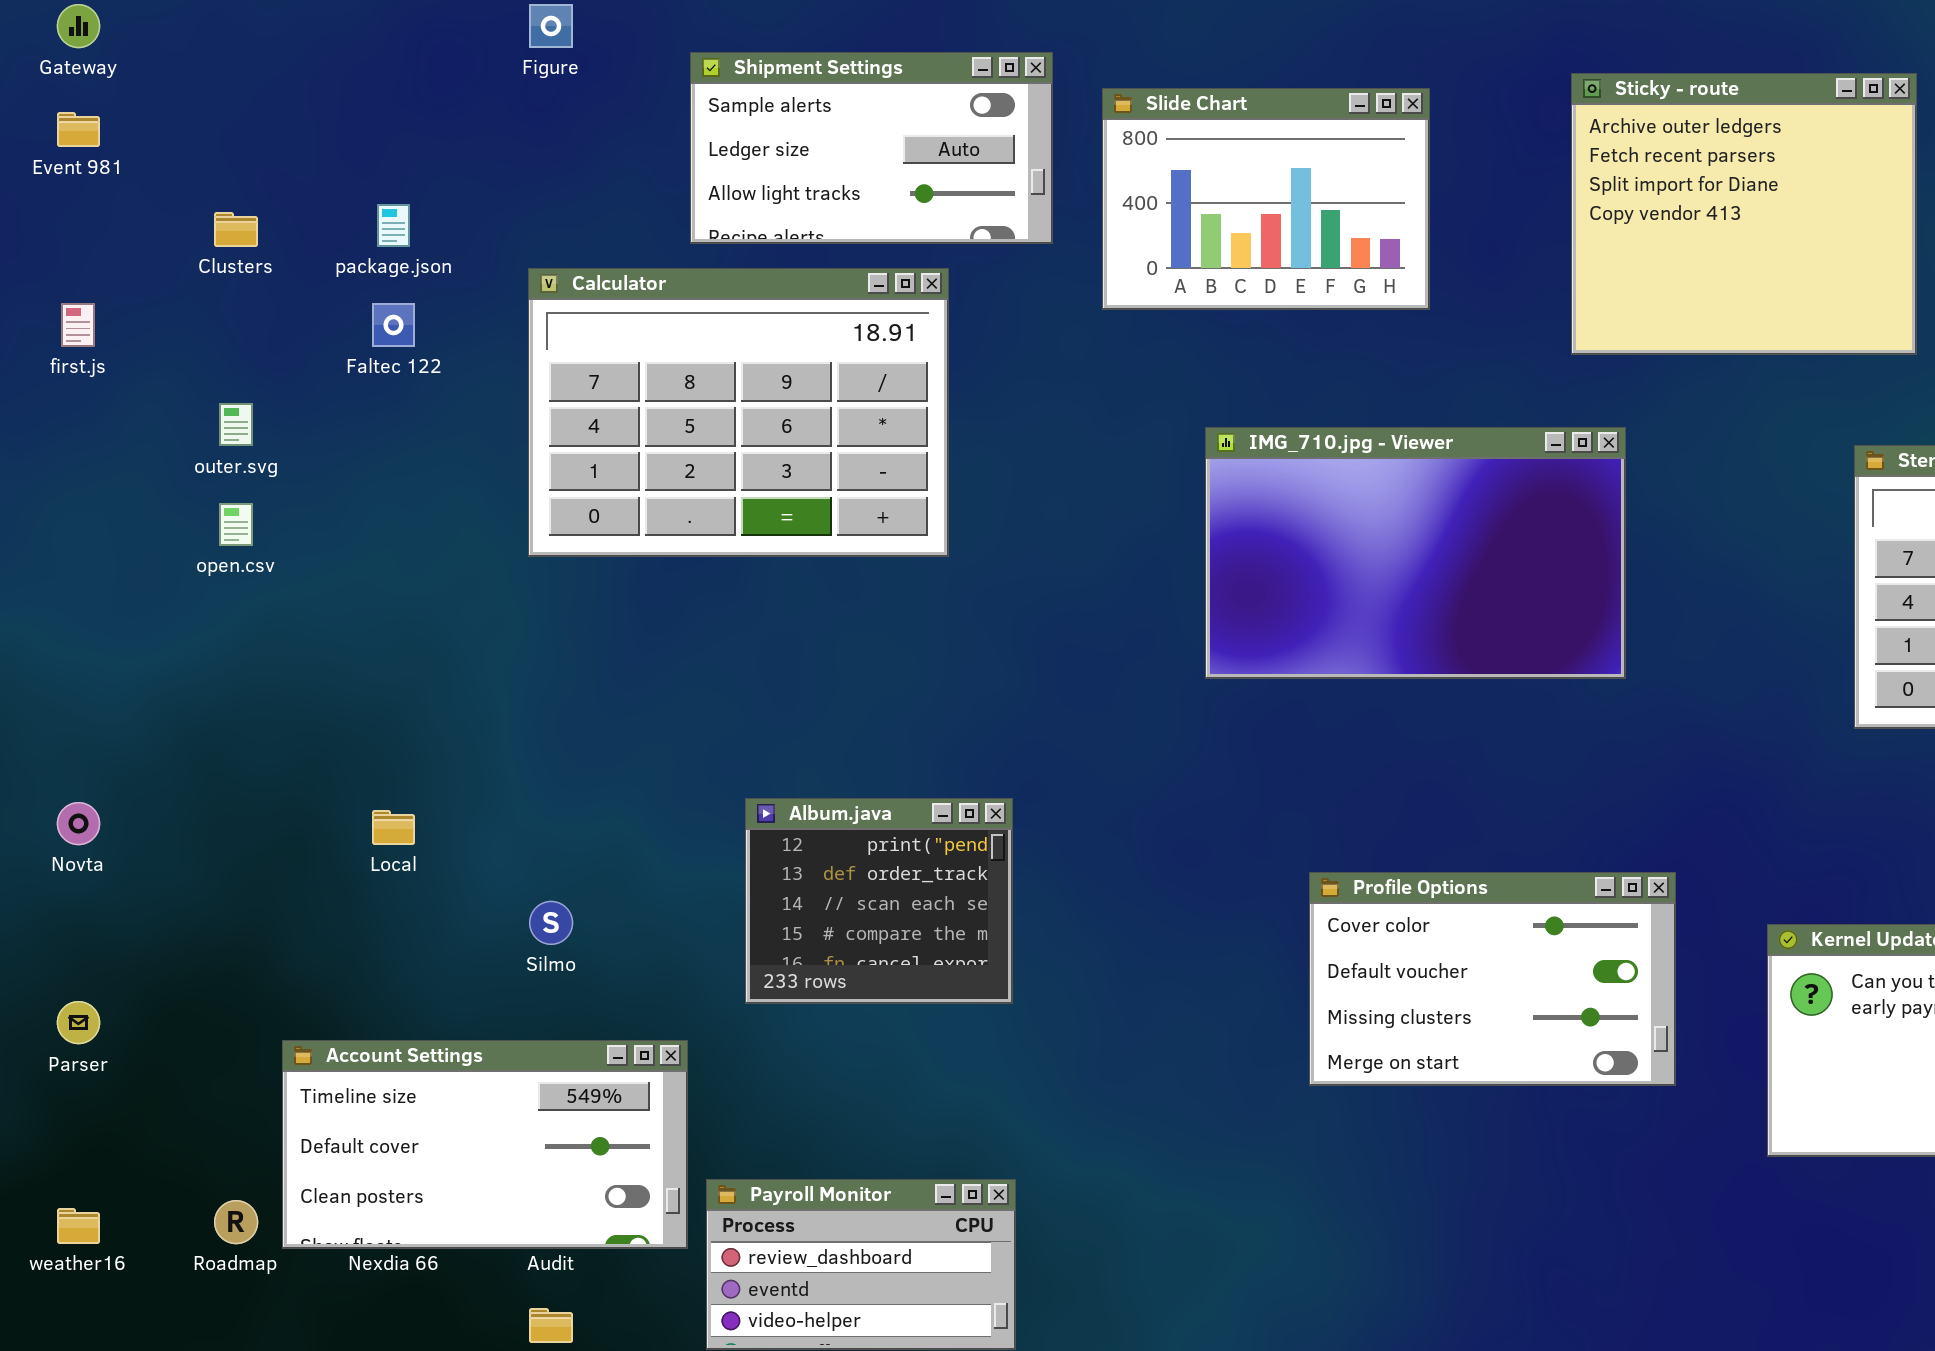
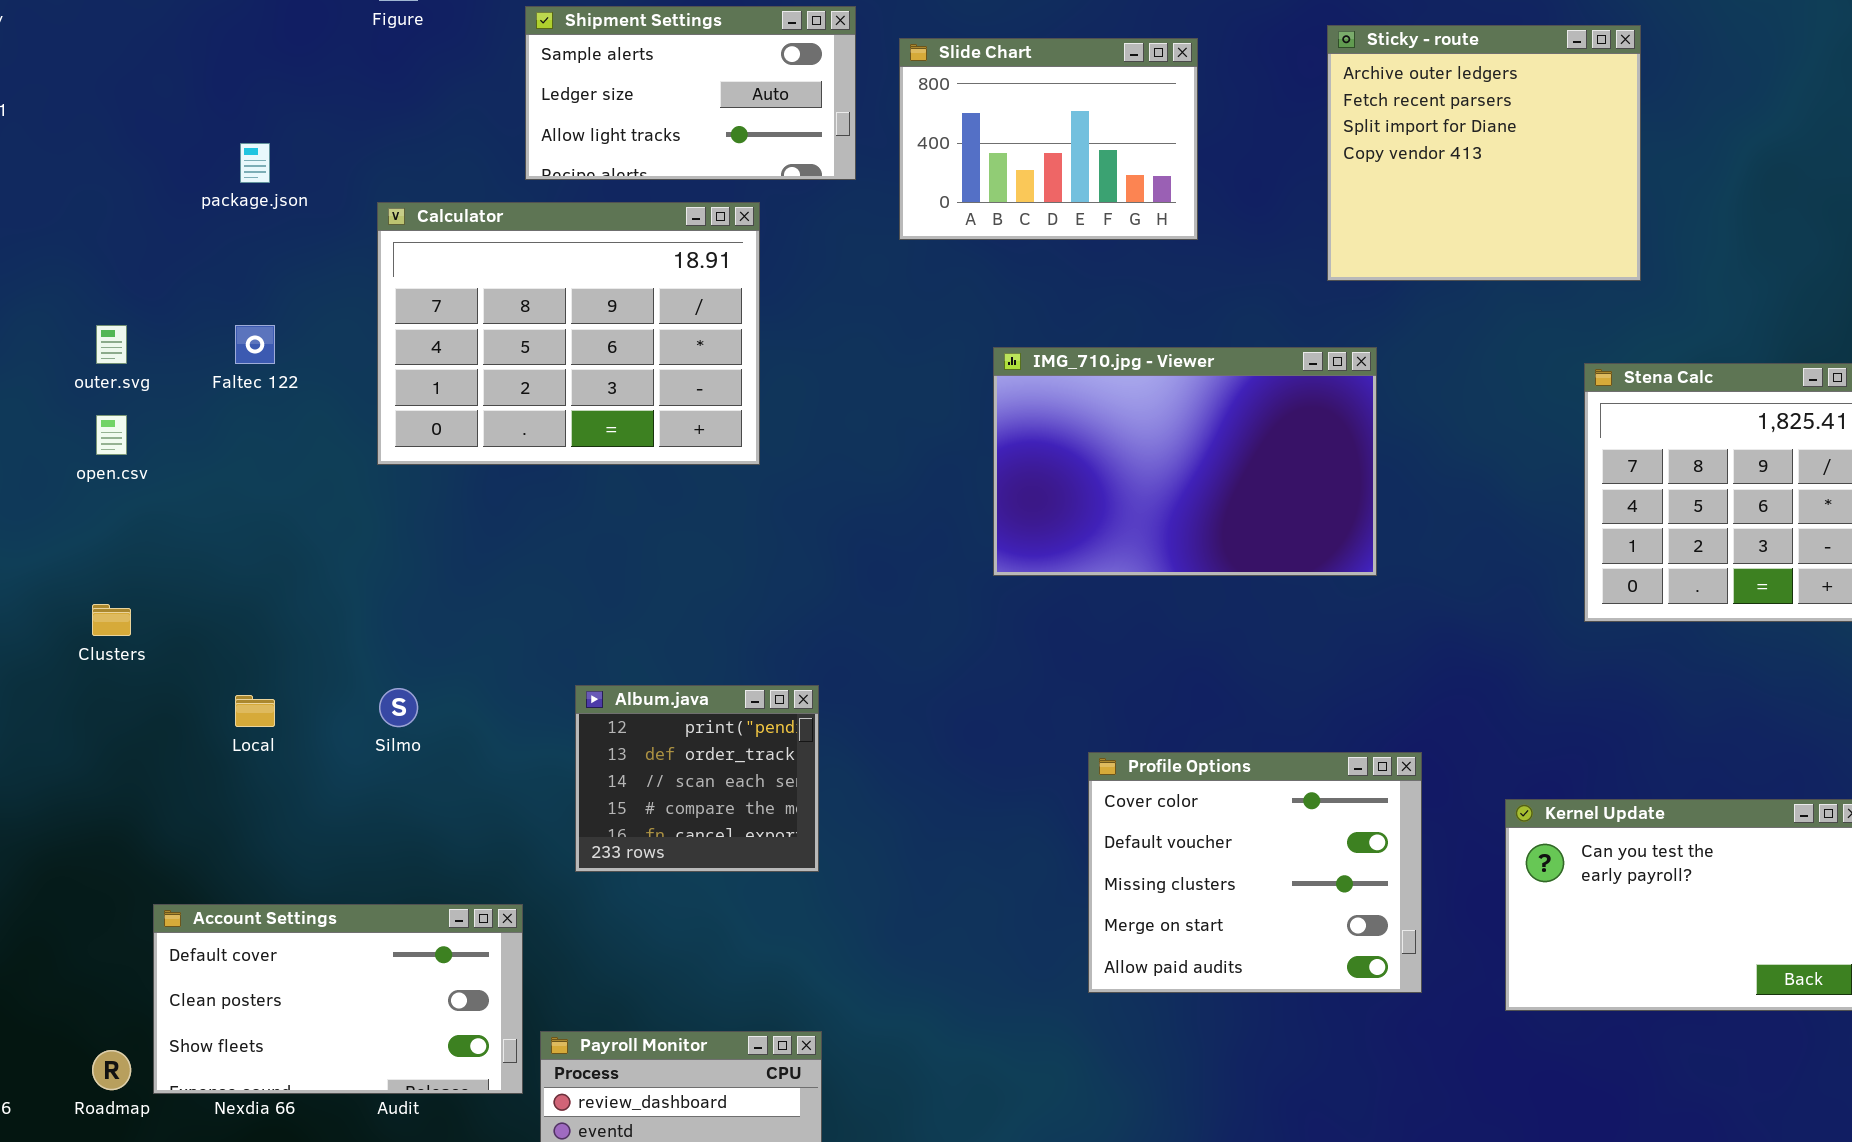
Clusters: [214,212,258,247] -> [92,604,131,636], moved
Faltec 122: [372,303,415,347] -> [235,325,275,364], moved
Profile Options: [1309,872,1676,1086] -> [1088,752,1422,993], resized
Silmo: [529,901,573,945] -> [379,688,418,727], moved
Account Settings: [282,1040,688,1249] -> [153,904,523,1094], scrolled down 1 row

